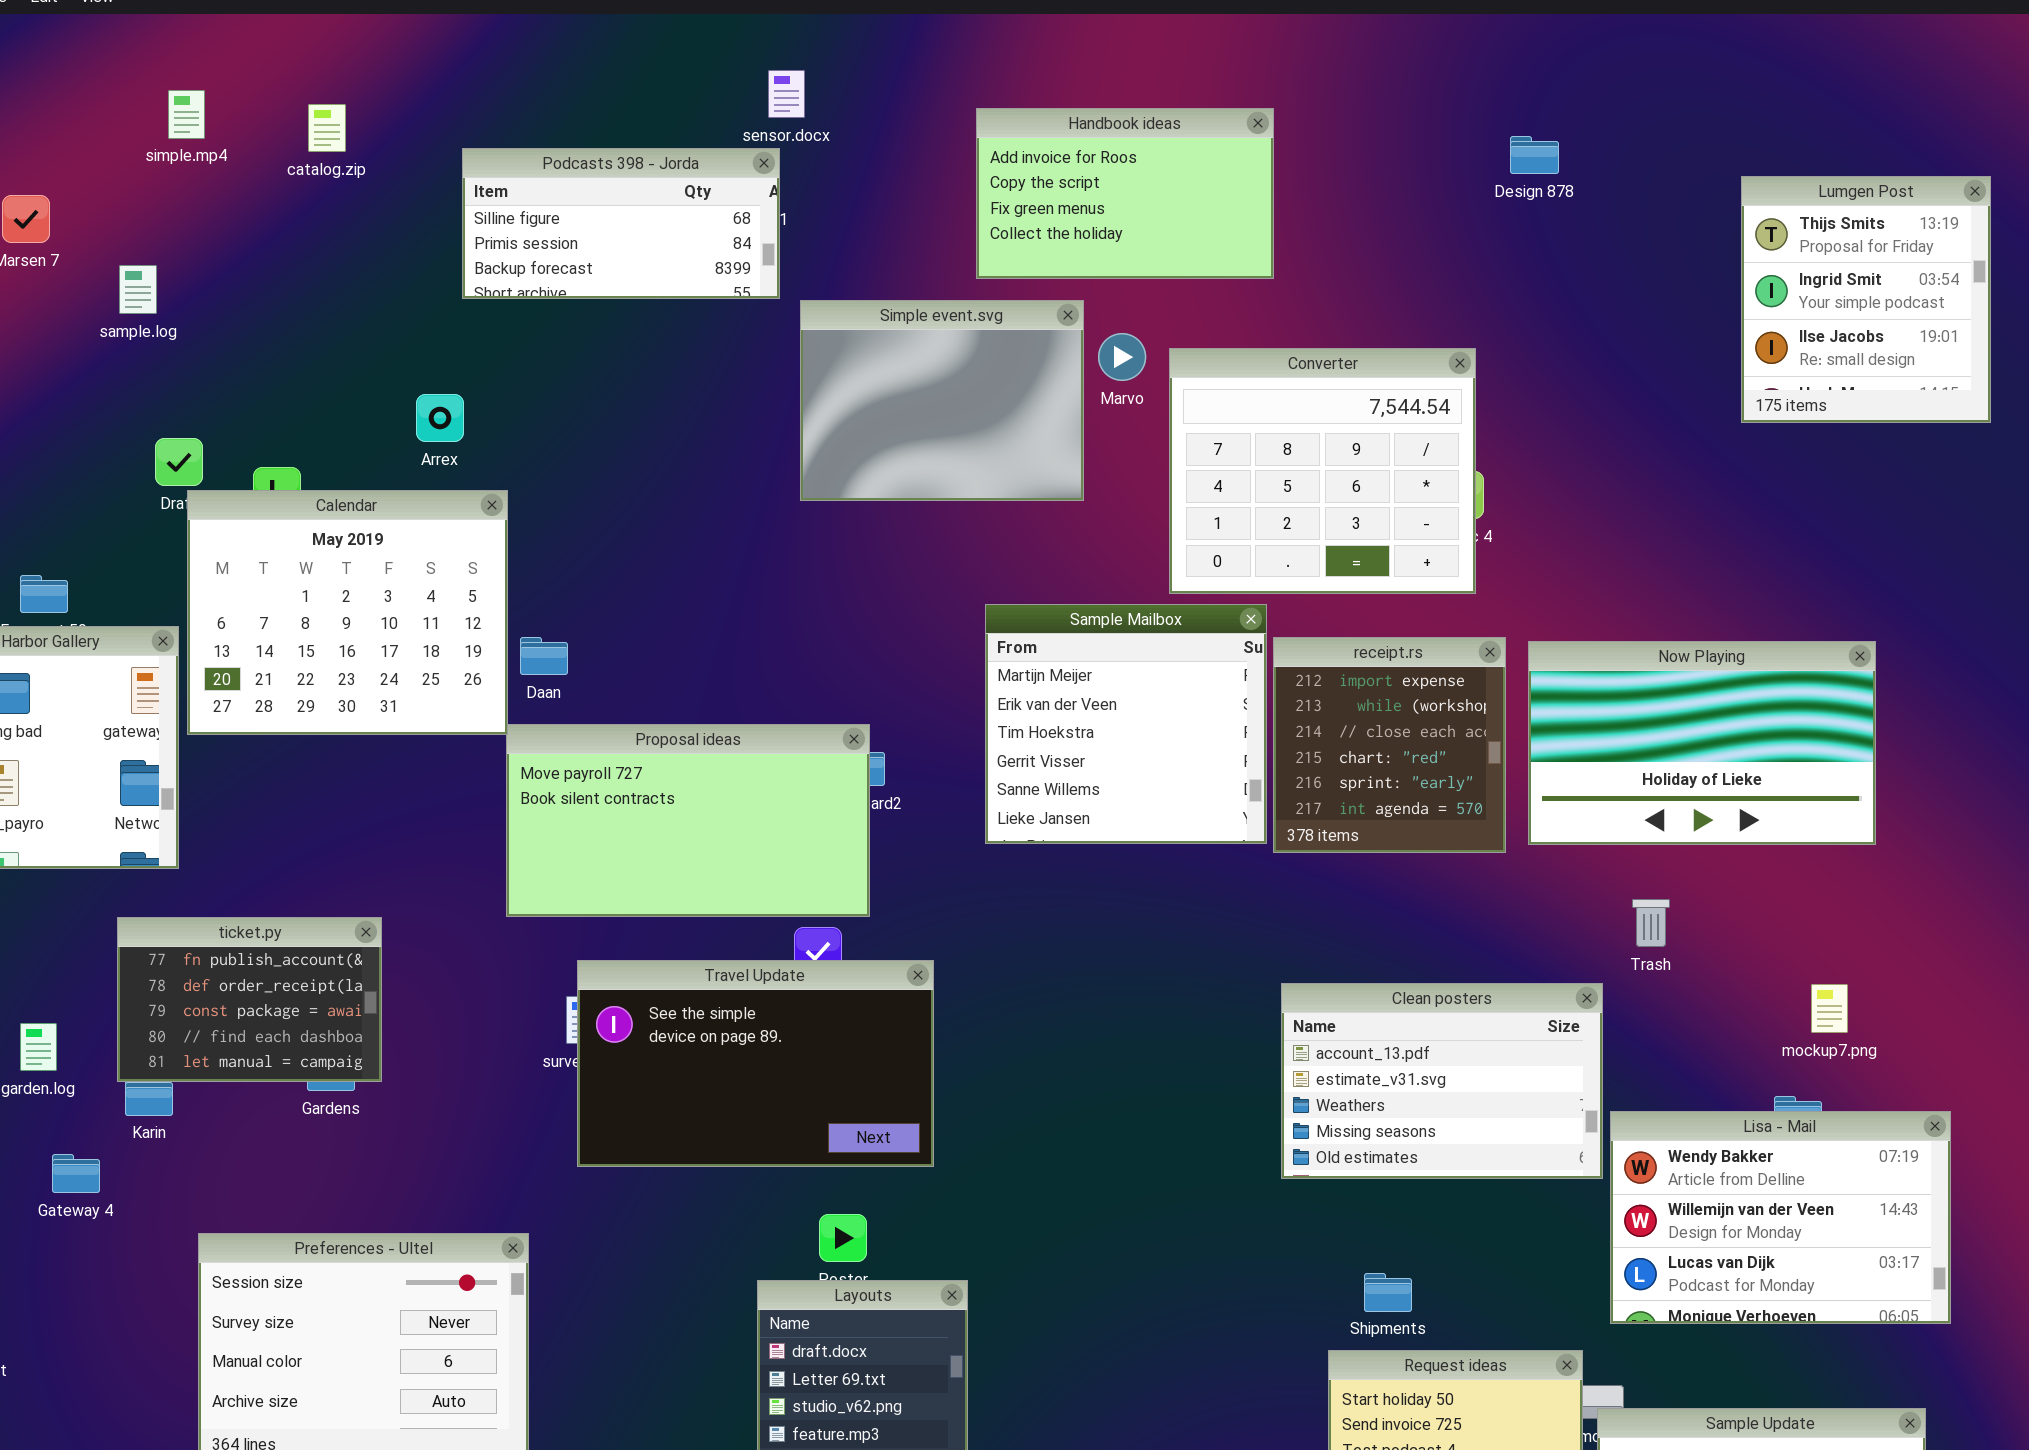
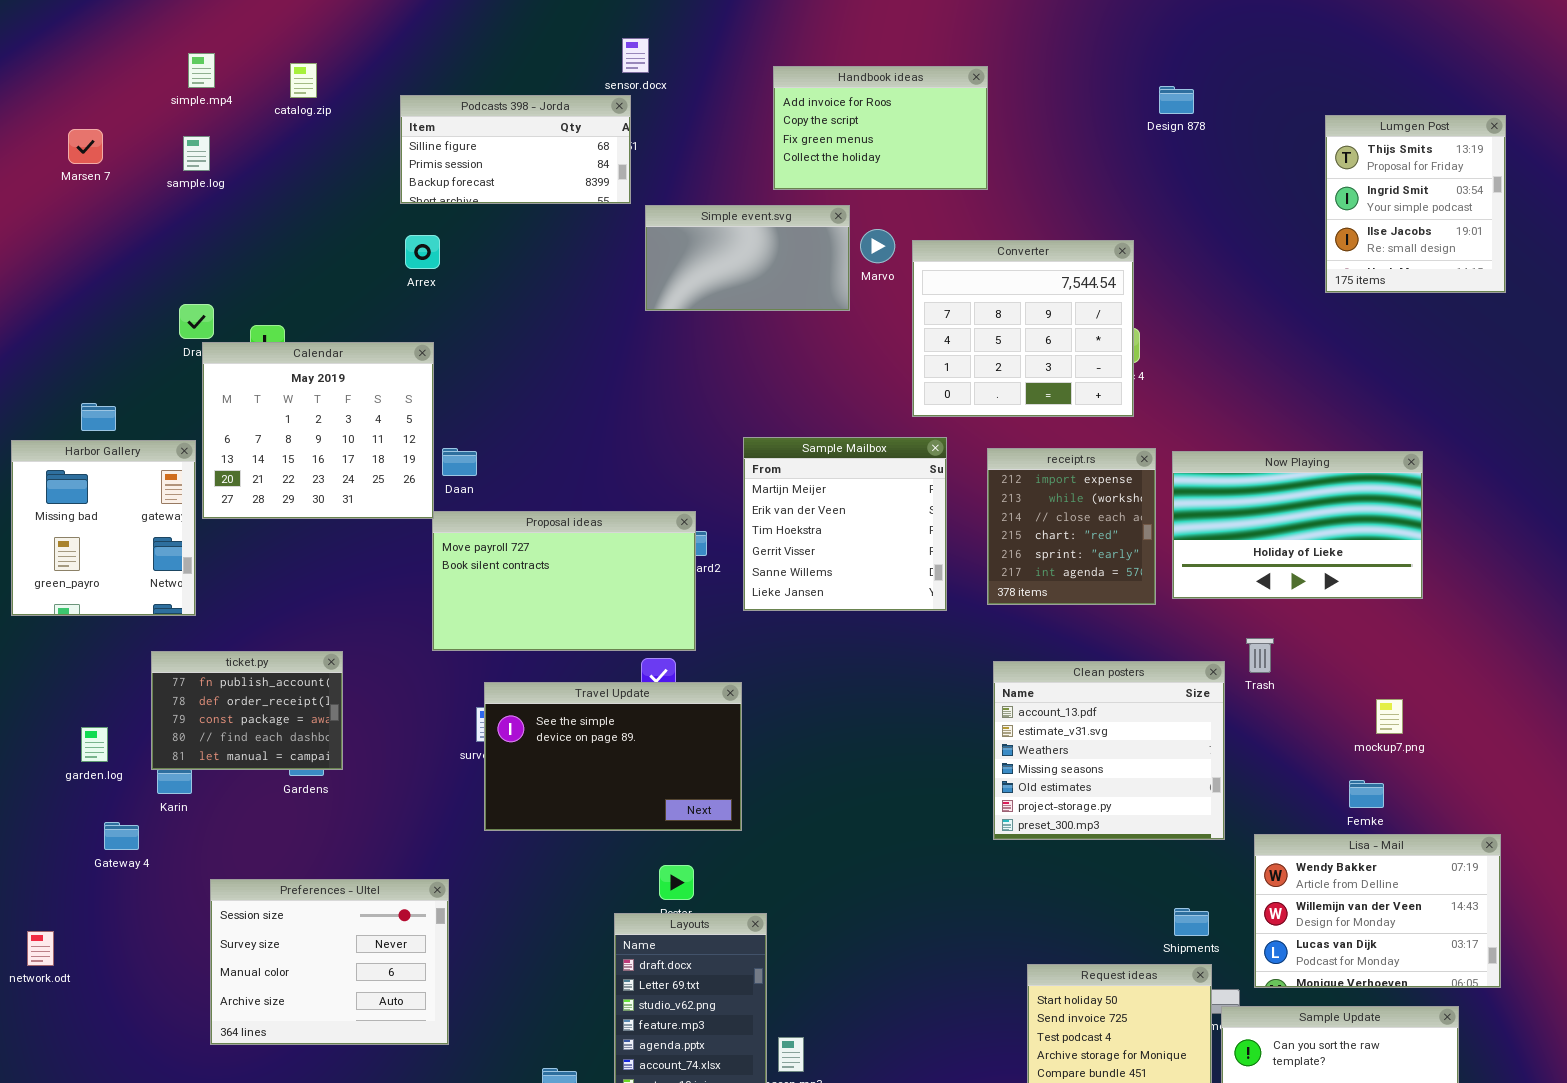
sample.log: [119,265,157,314] -> [183,136,210,171], moved
Simple event.svg: [800,300,1084,501] -> [645,205,850,311], resized
Arrex: [416,394,464,442] -> [405,235,440,269], moved
Sample Mailbox: [985,604,1267,844] -> [743,437,947,611], moved
Clean posters: [1281,983,1603,1179] -> [993,661,1225,840], resized
Lisa - Mail: [1610,1111,1951,1324] -> [1254,834,1501,988], moved
Shipments: [1364,1273,1412,1312] -> [1174,908,1209,936], moved

